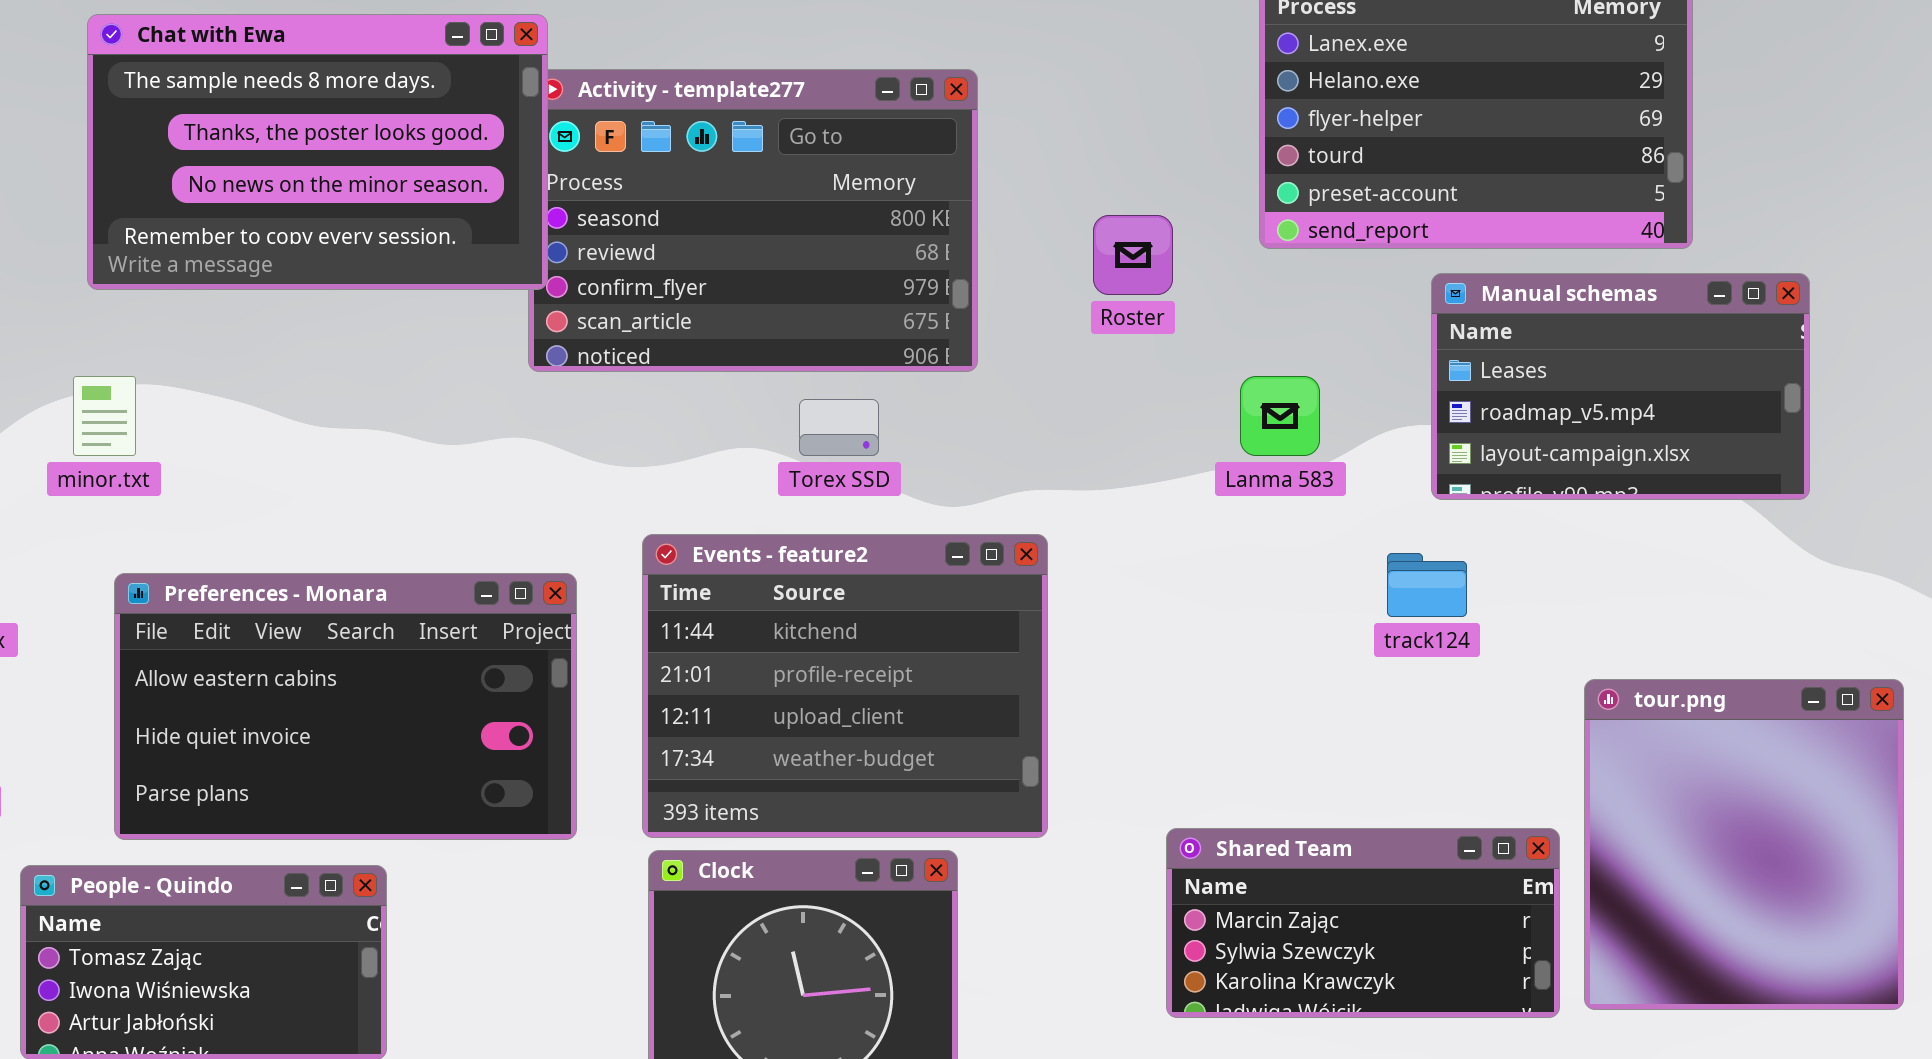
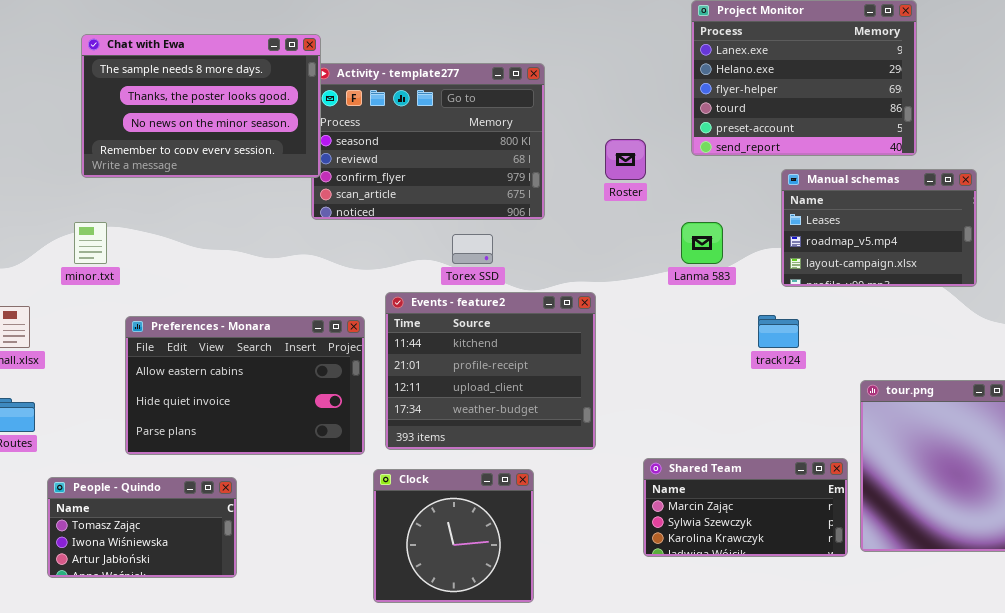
Events - feature2: [642,534,1048,838] -> [385,292,596,450], moved
Preferences - Monara: [114,573,577,840] -> [125,316,365,455], moved

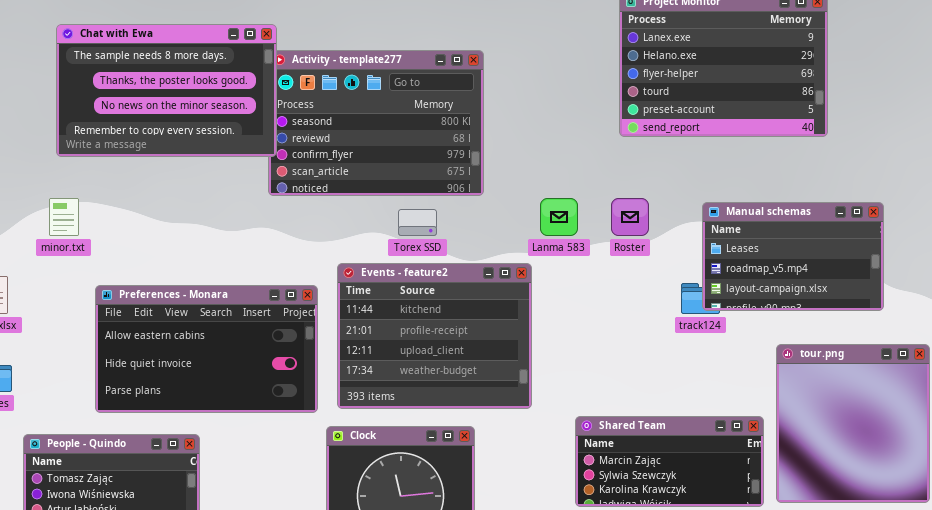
Roster: [605,139,646,180] -> [611,198,649,236], moved
Manual schemas: [781,169,977,287] -> [702,202,884,311], moved
Lanma 583: [681,222,723,264] -> [540,198,578,236], moved

